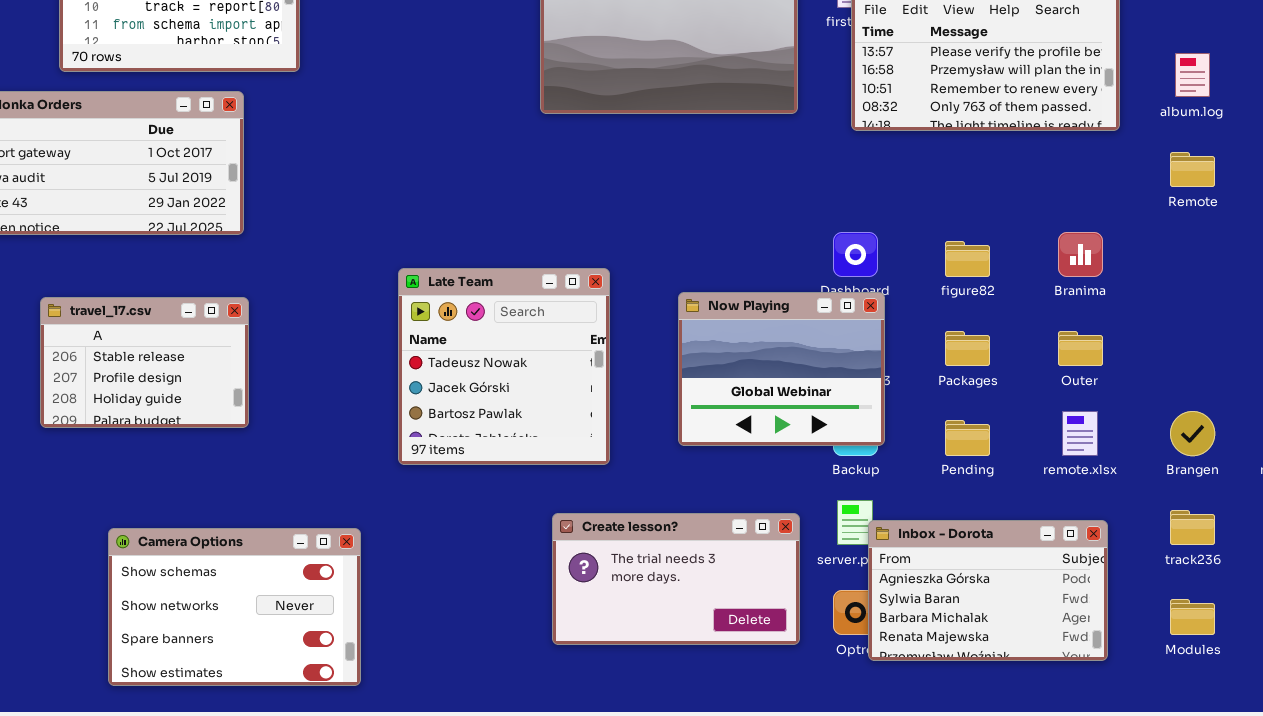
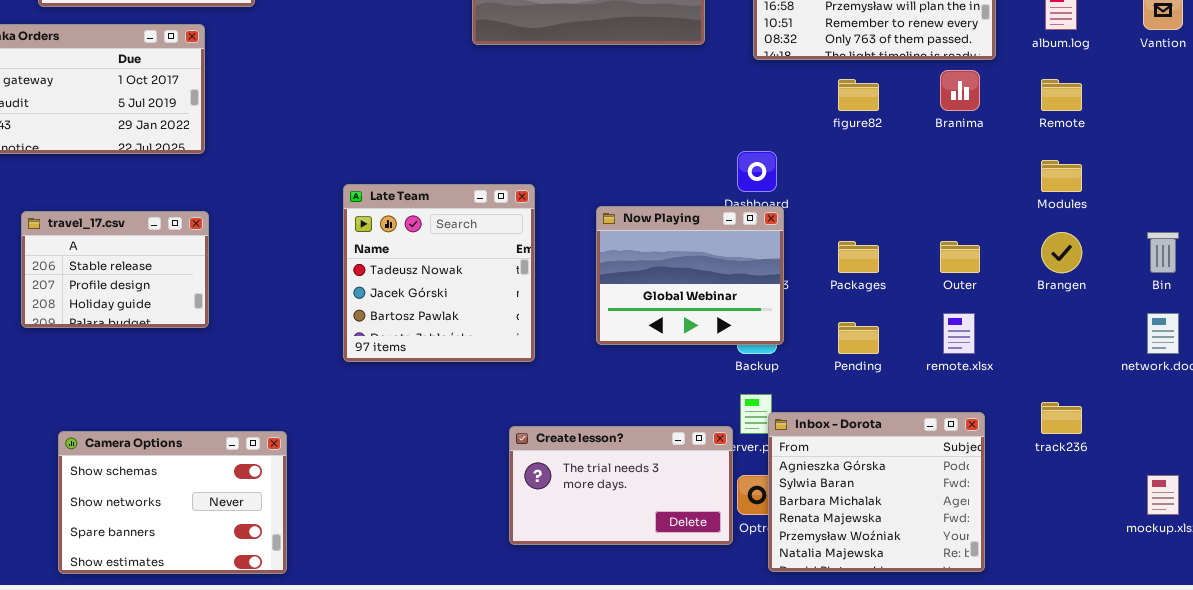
Branima: [1058,232,1103,277] -> [940,70,980,111], moved
figure82: [945,241,990,277] -> [838,79,879,111], moved
Brangen: [1170,411,1215,456] -> [1041,232,1082,273], moved
Create lesson?: [552,513,800,645] -> [509,426,733,545], moved
Inbox - Dorota: [868,520,1108,661] -> [768,412,985,572], resized
Camera Options: [108,528,361,686] -> [58,431,287,574], moved
Modules: [1170,599,1215,635] -> [1041,160,1082,192], moved

